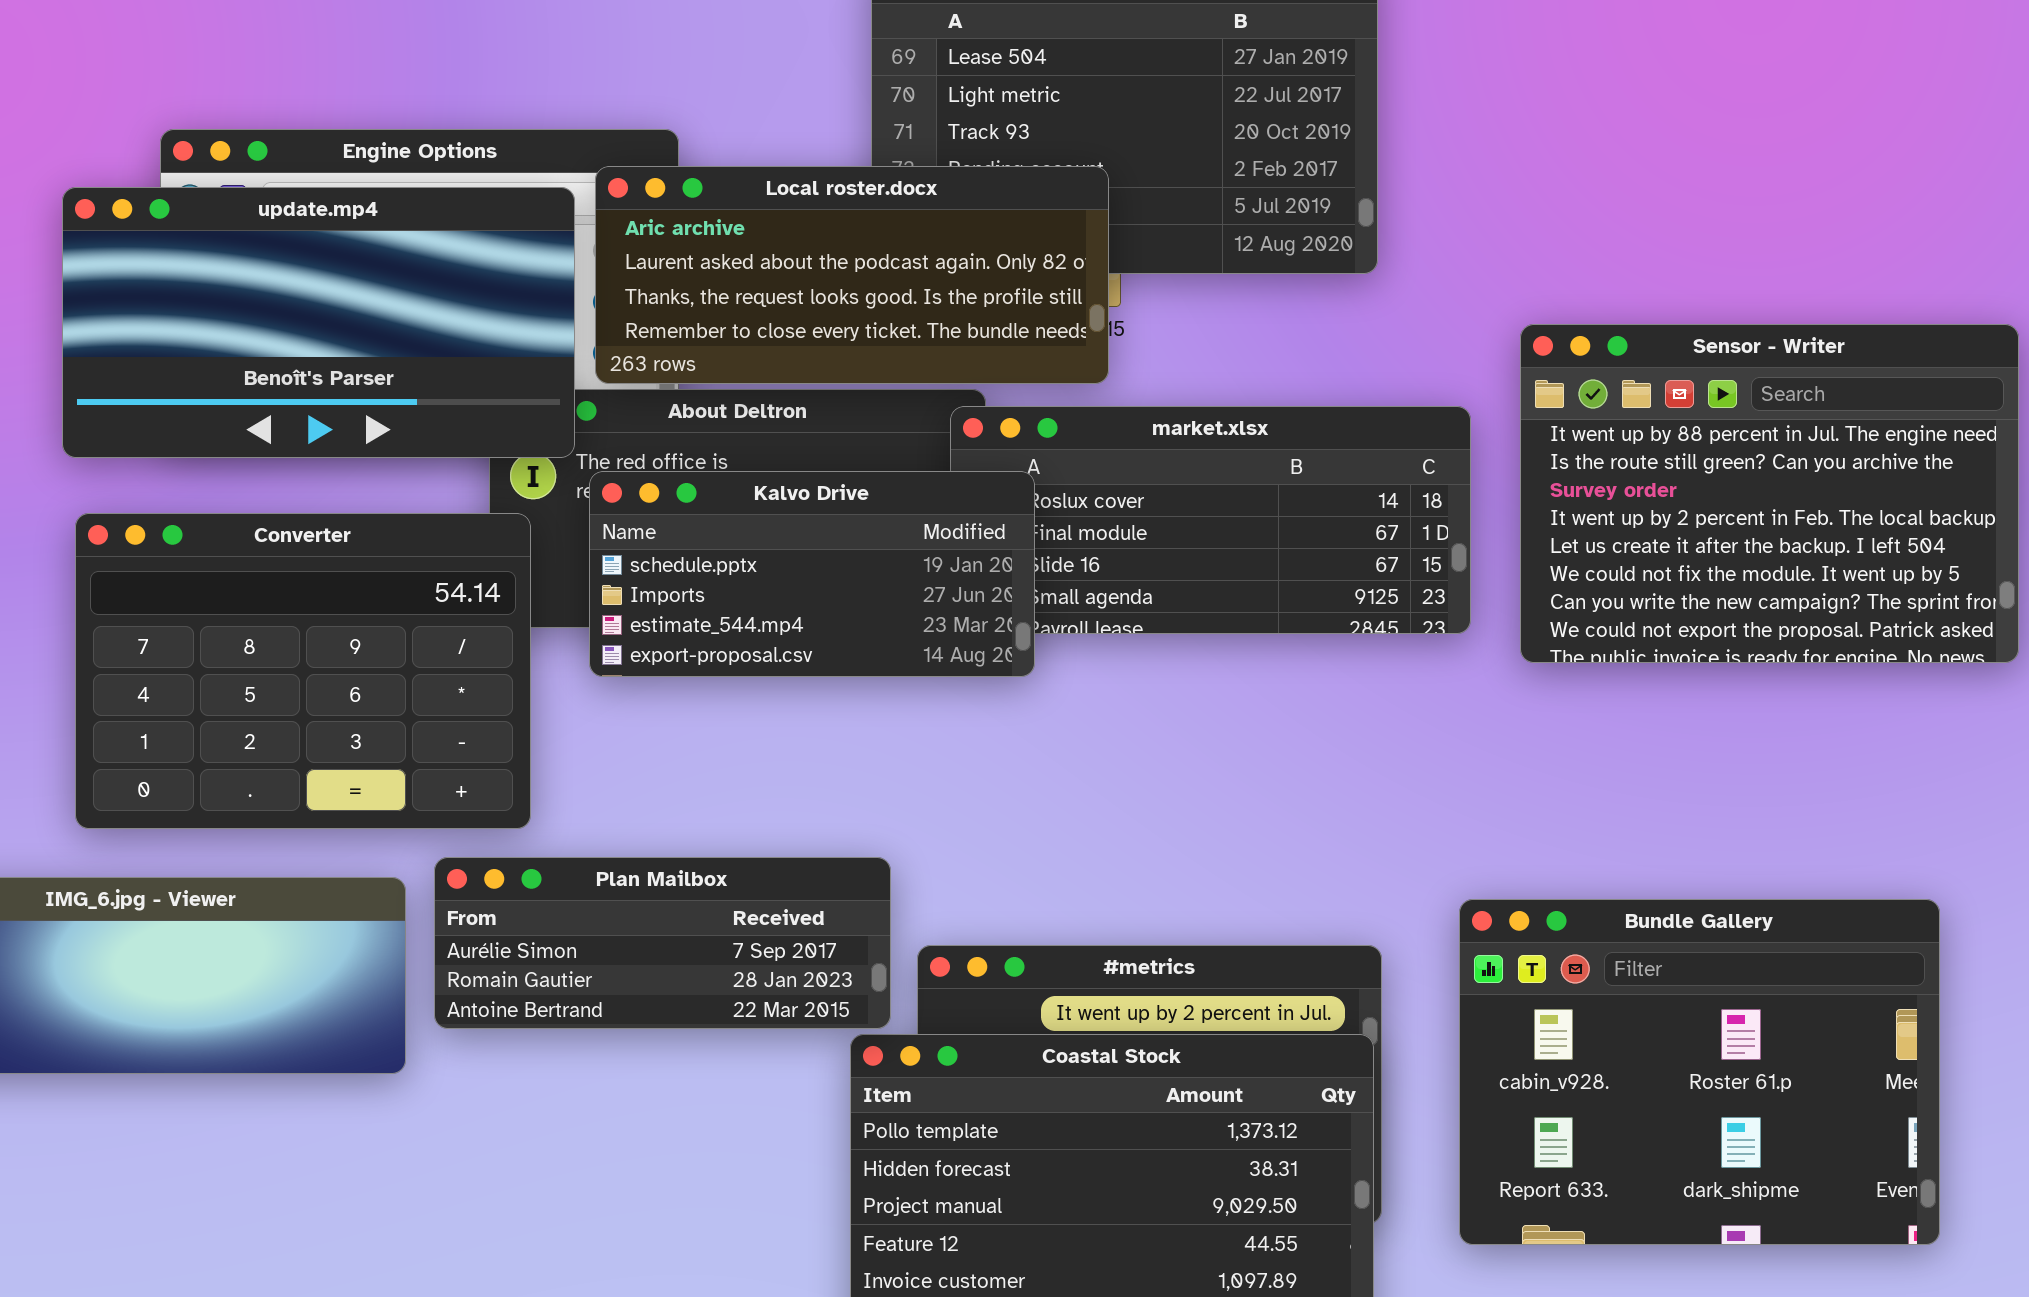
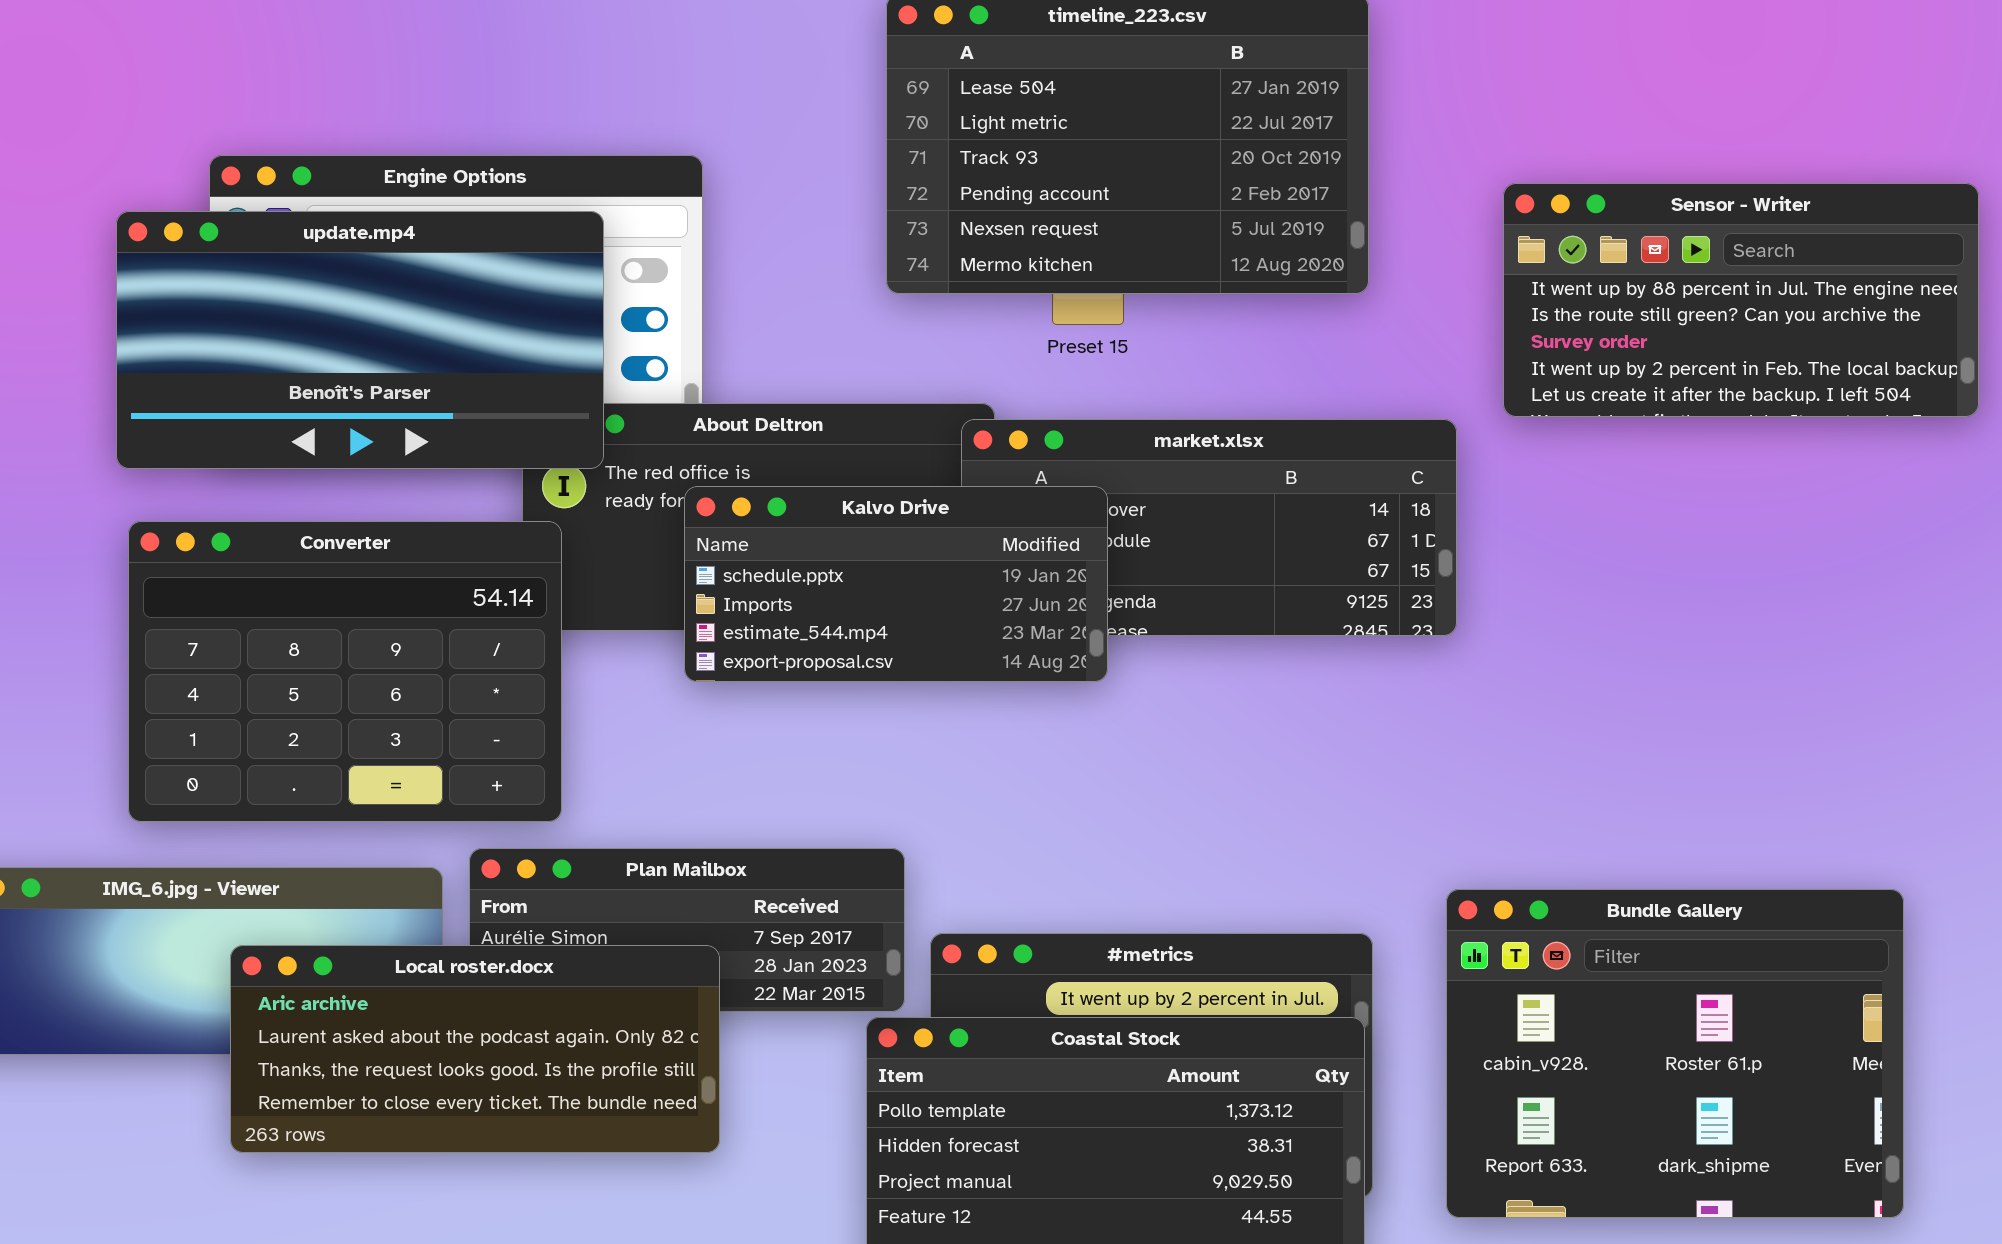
Local roster.docx: [595,166,1109,384] -> [230,945,720,1153], moved
Sensor - Writer: [1520,324,2019,663] -> [1503,183,1979,417], moved, resized
Kalvo Drive: [589,471,1035,677] -> [684,486,1108,682], moved

